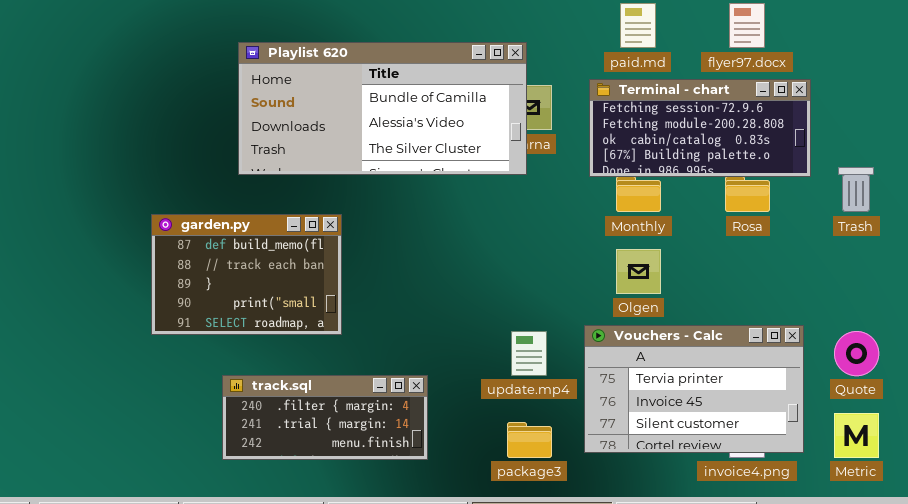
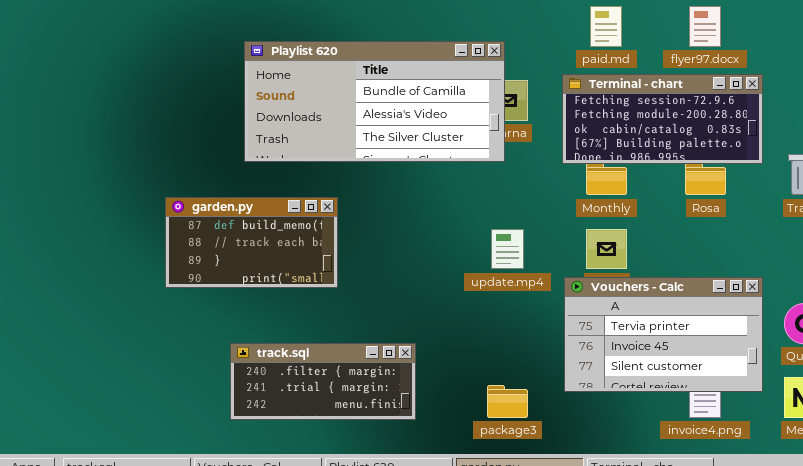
garden.py: [151,214,342,335] -> [165,197,338,288], resized
Vouchers - Calc: [584,325,804,453] -> [564,277,763,392], moved
update.mp4: [511,331,547,376] -> [491,229,524,269], moved

